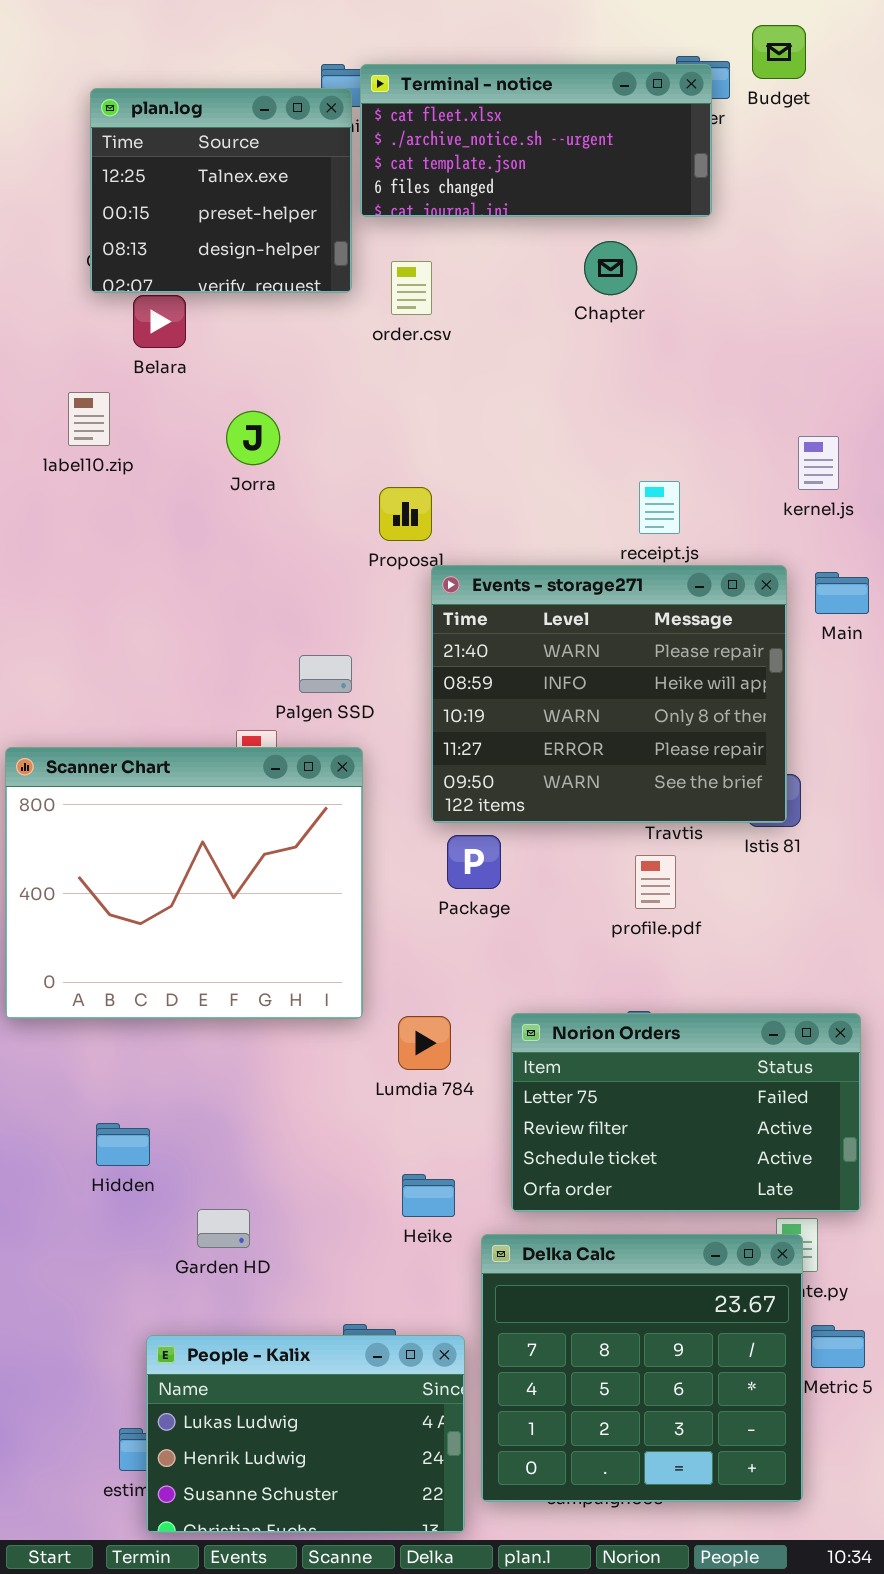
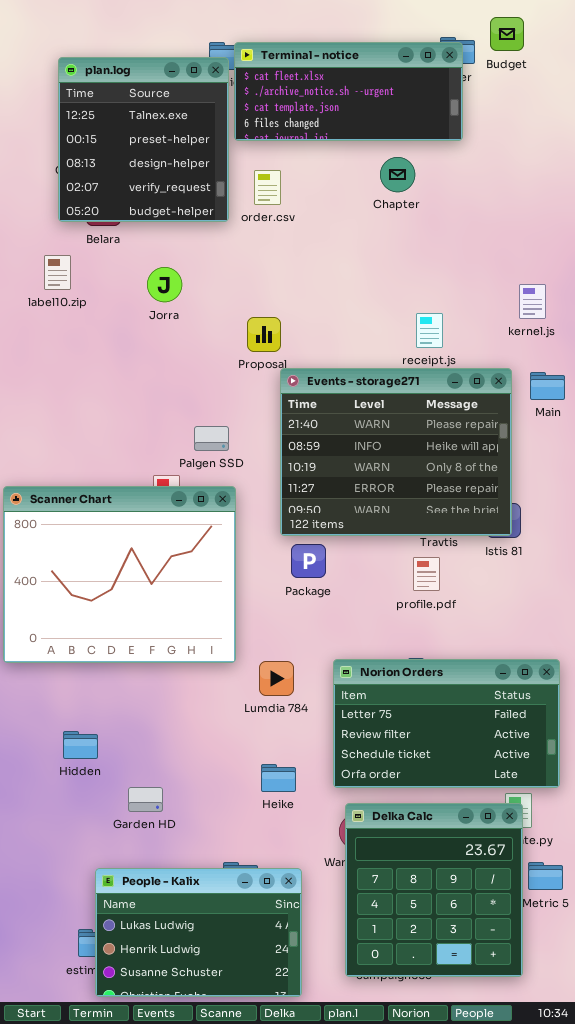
plan.log: [90,88,352,293] -> [58,57,229,222], resized
Delka Calc: [481,1234,803,1502] -> [345,803,523,977], resized

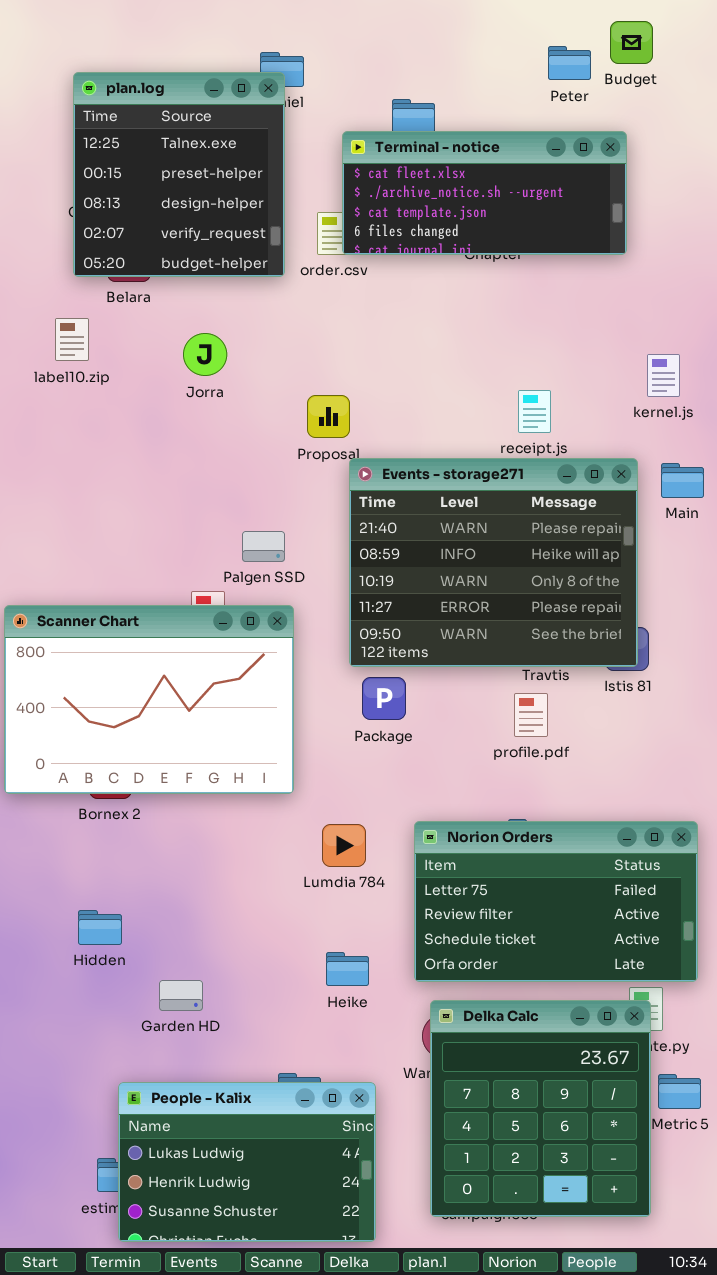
Terminal - notice: [234,42,463,141] -> [342,131,627,255], moved
Scanner Chart: [3,486,236,663] -> [4,605,294,794], resized

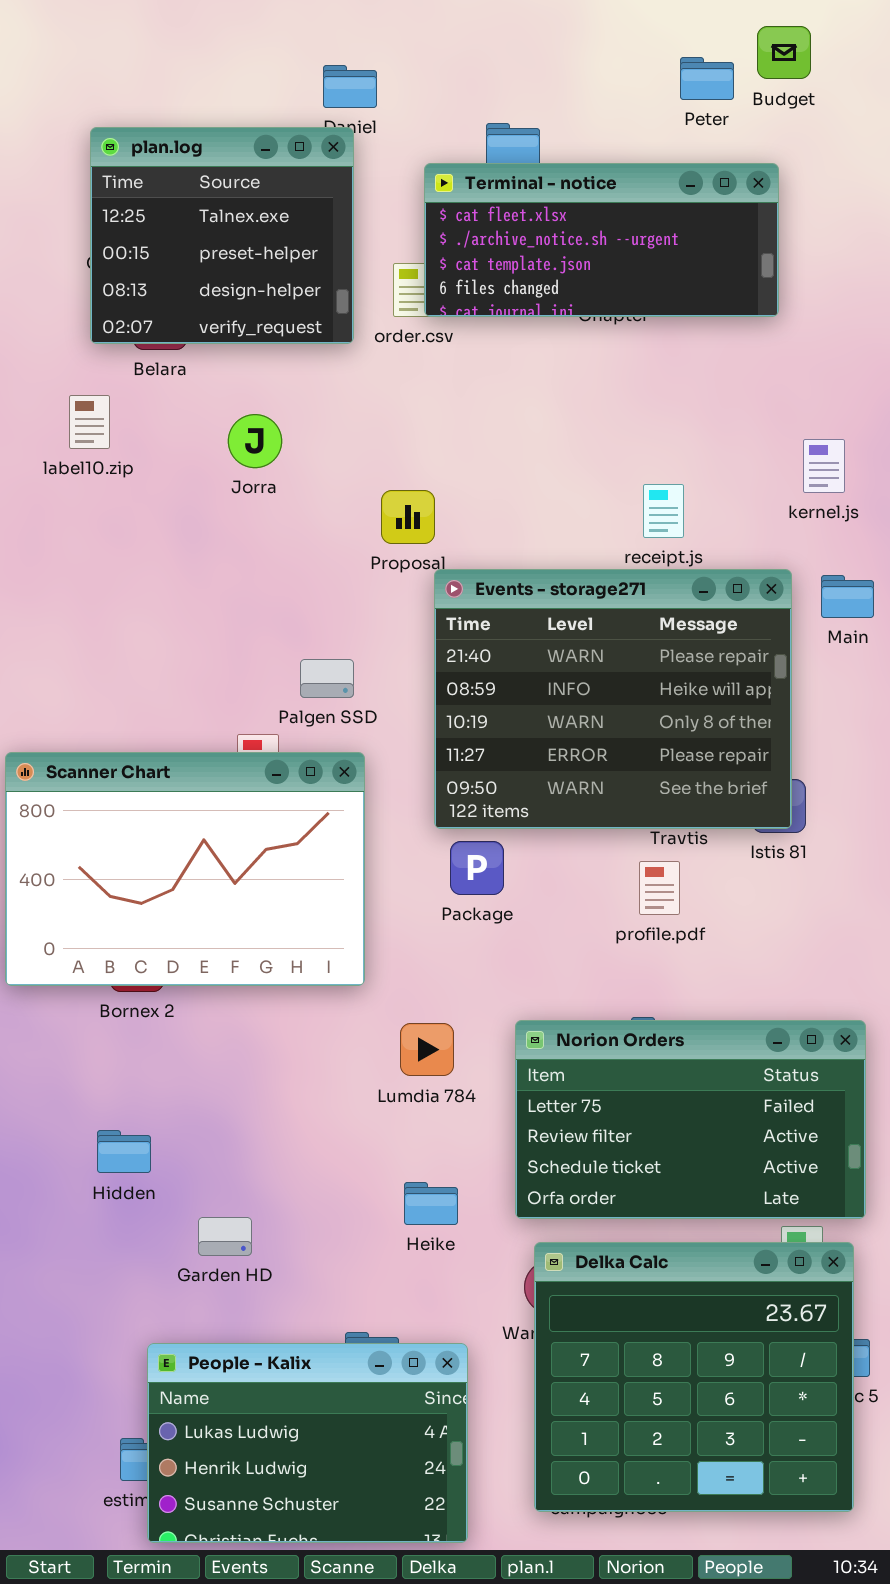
plan.log: [73,72,285,277] -> [90,127,354,344], resized
Delka Calc: [430,1000,651,1217] -> [534,1242,854,1512], resized

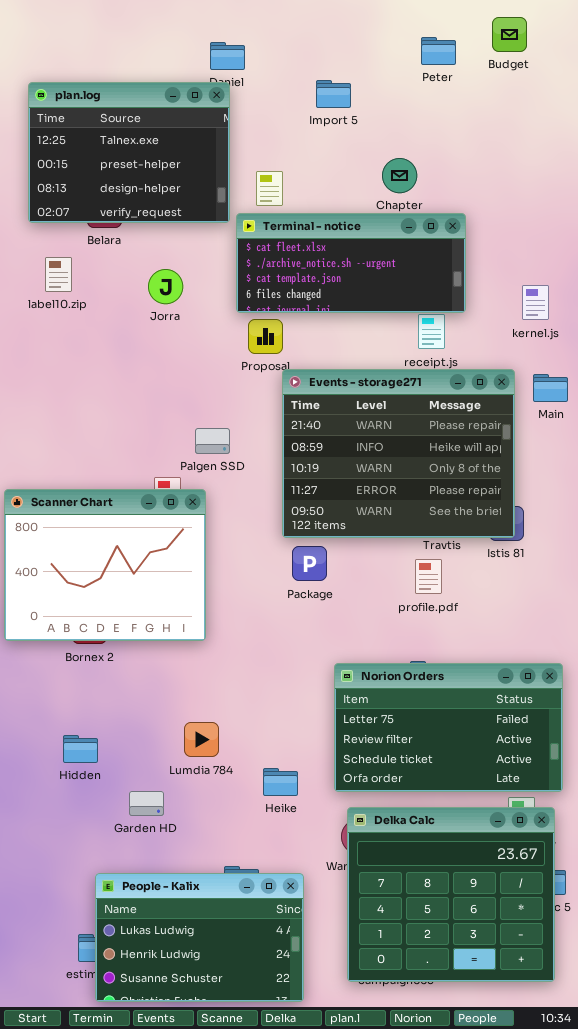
Peter: [680,57,734,100] -> [421,37,456,65], moved
plan.log: [90,127,354,344] -> [28,82,230,223], resized
Terminal - notice: [424,163,779,317] -> [236,213,466,313], moved
Scanner Chart: [5,752,365,986] -> [4,489,206,641], resized
Lumdia 784: [400,1023,454,1076] -> [184,722,219,757], moved

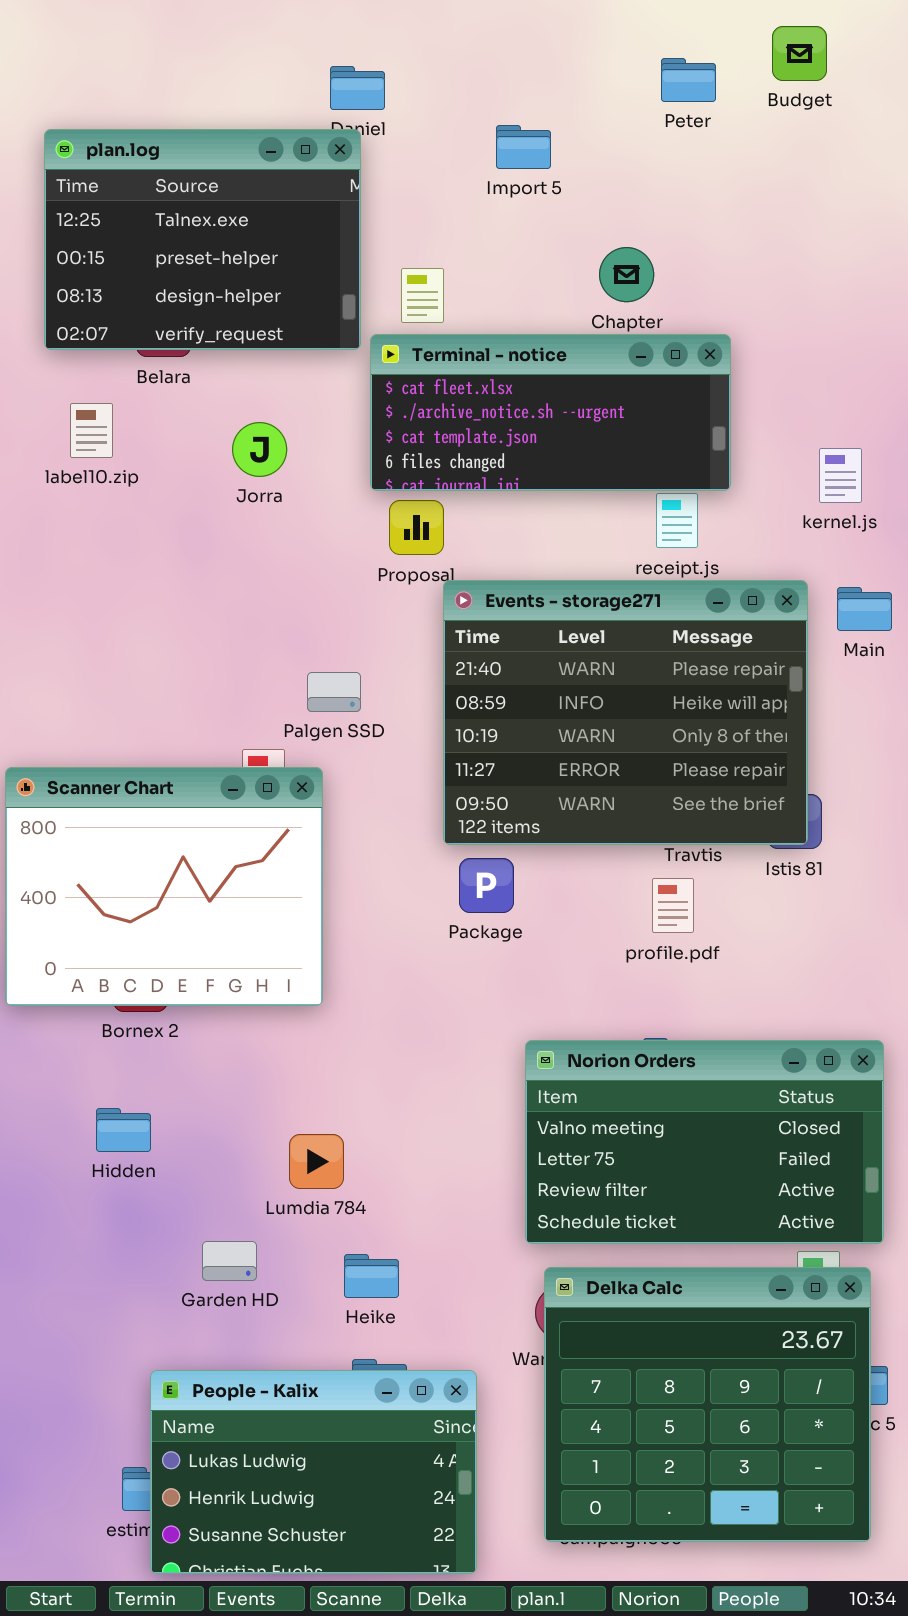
Norion Orders: [334,663,563,792] -> [525,1040,884,1244], scrolled up 1 row
Hidden: [63,735,98,763] -> [96,1108,151,1152], moved
Heike: [263,768,298,796] -> [344,1254,399,1298], moved

